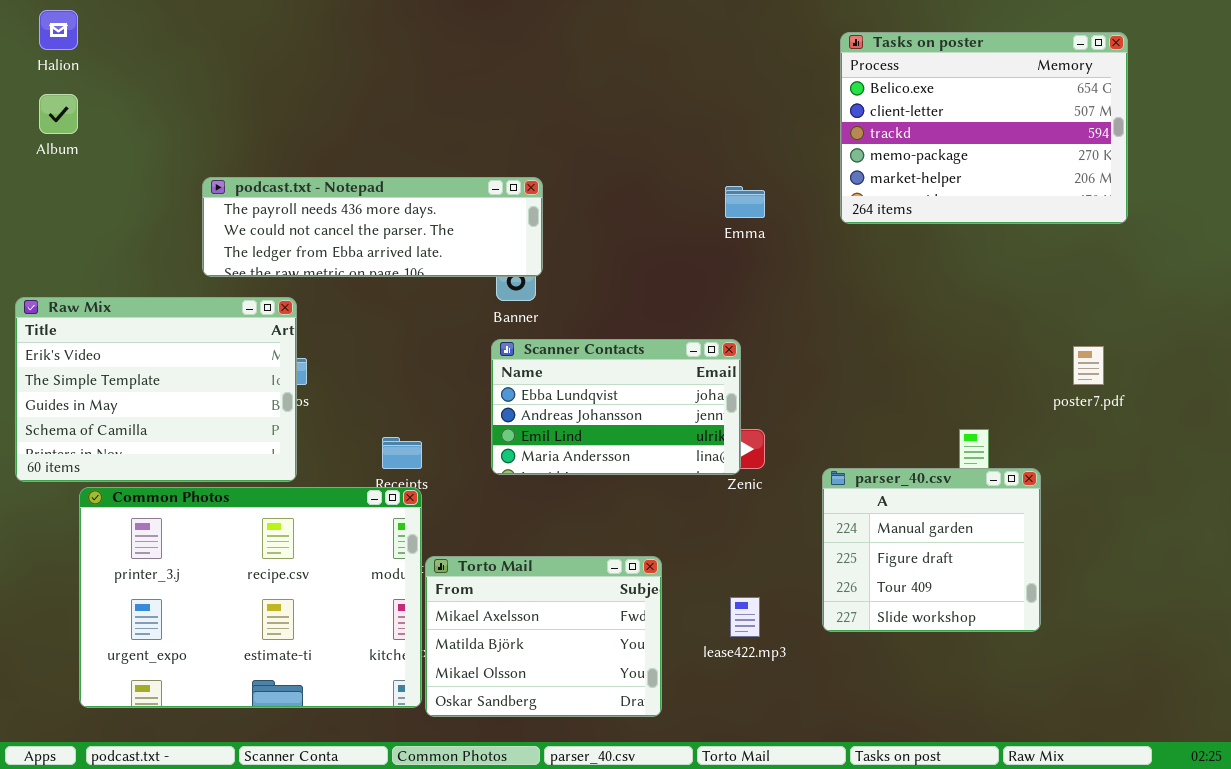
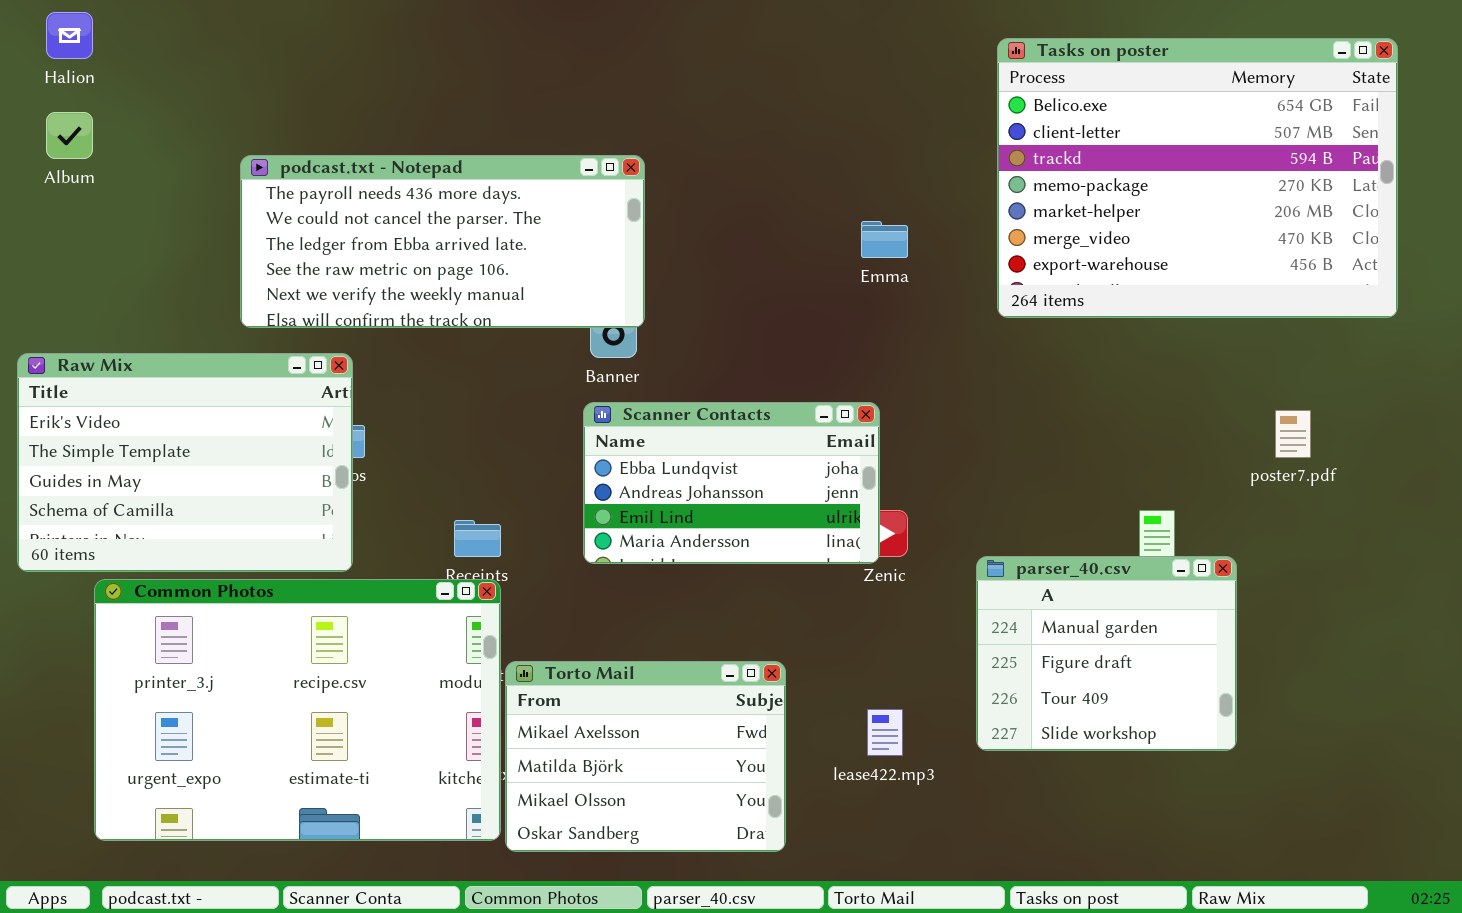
Tasks on poster: [840,32,1128,224] -> [997,38,1398,318], resized
podcast.txt - Notepad: [202,177,543,277] -> [240,155,645,328], resized

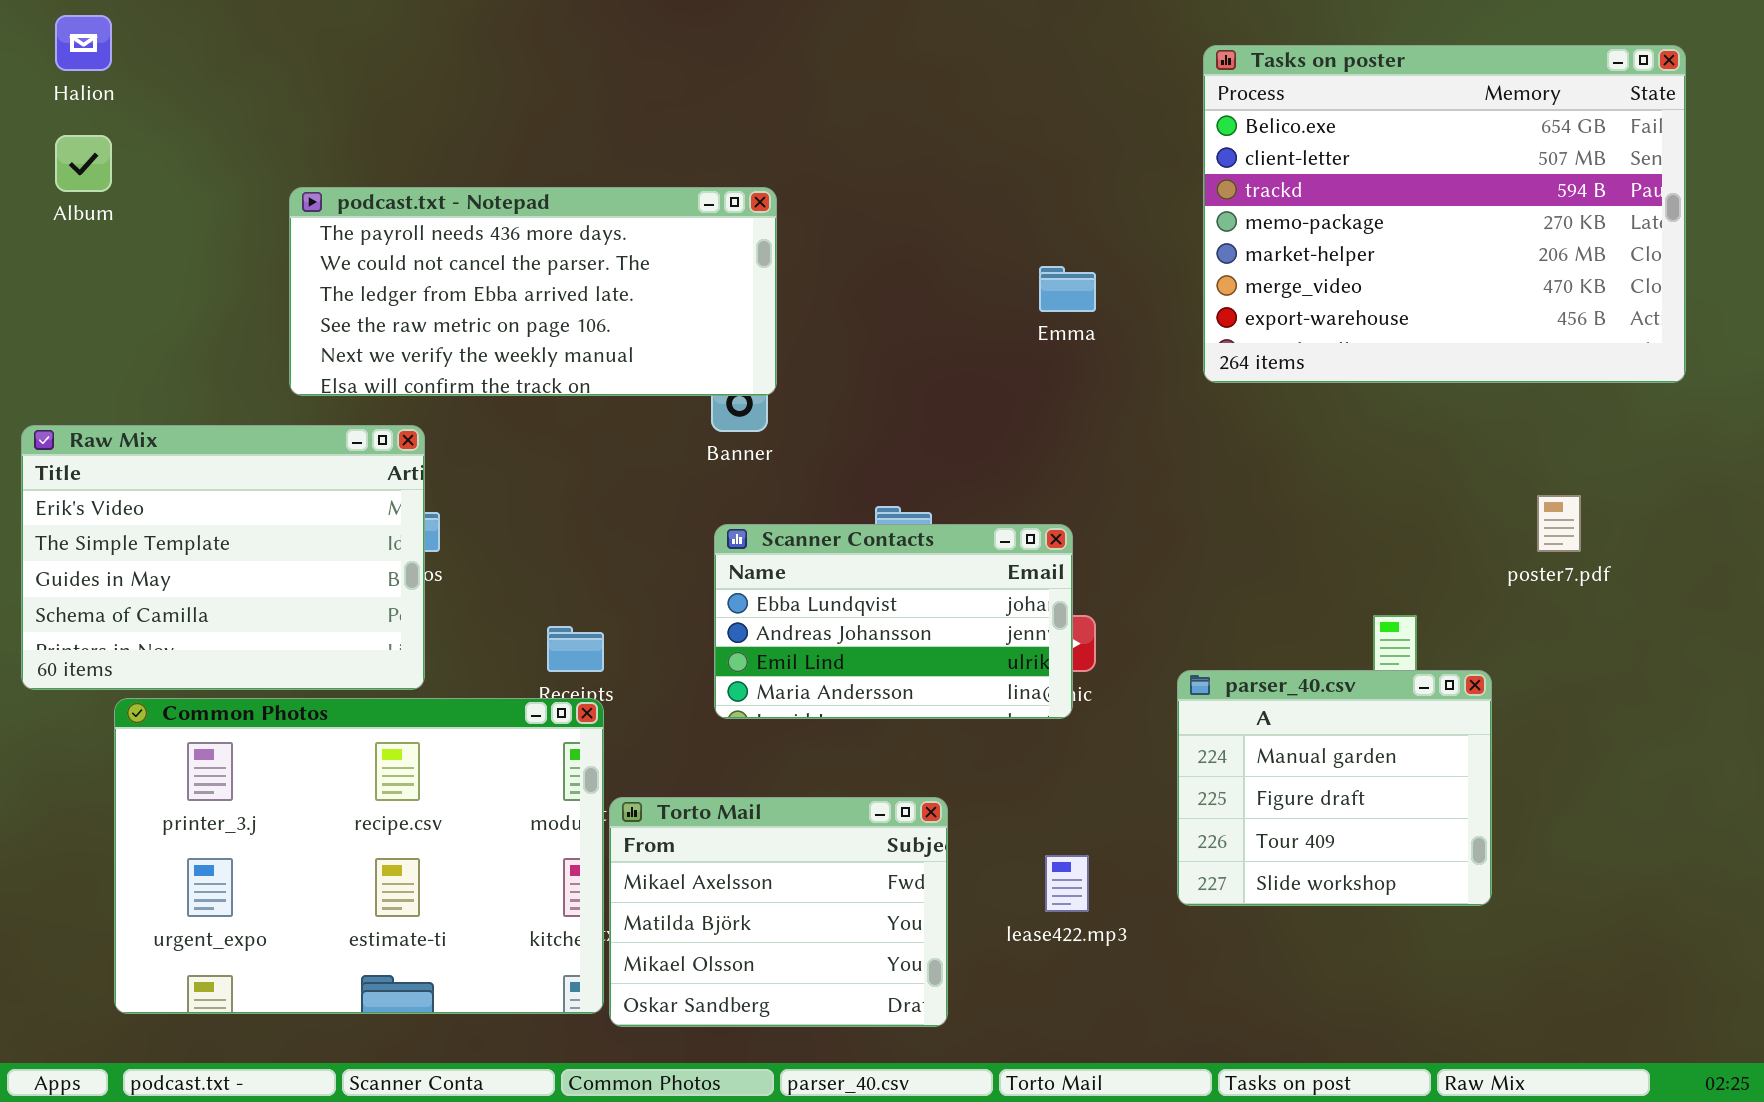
Scanner Contacts: [583,402,880,564] -> [714,524,1073,719], moved

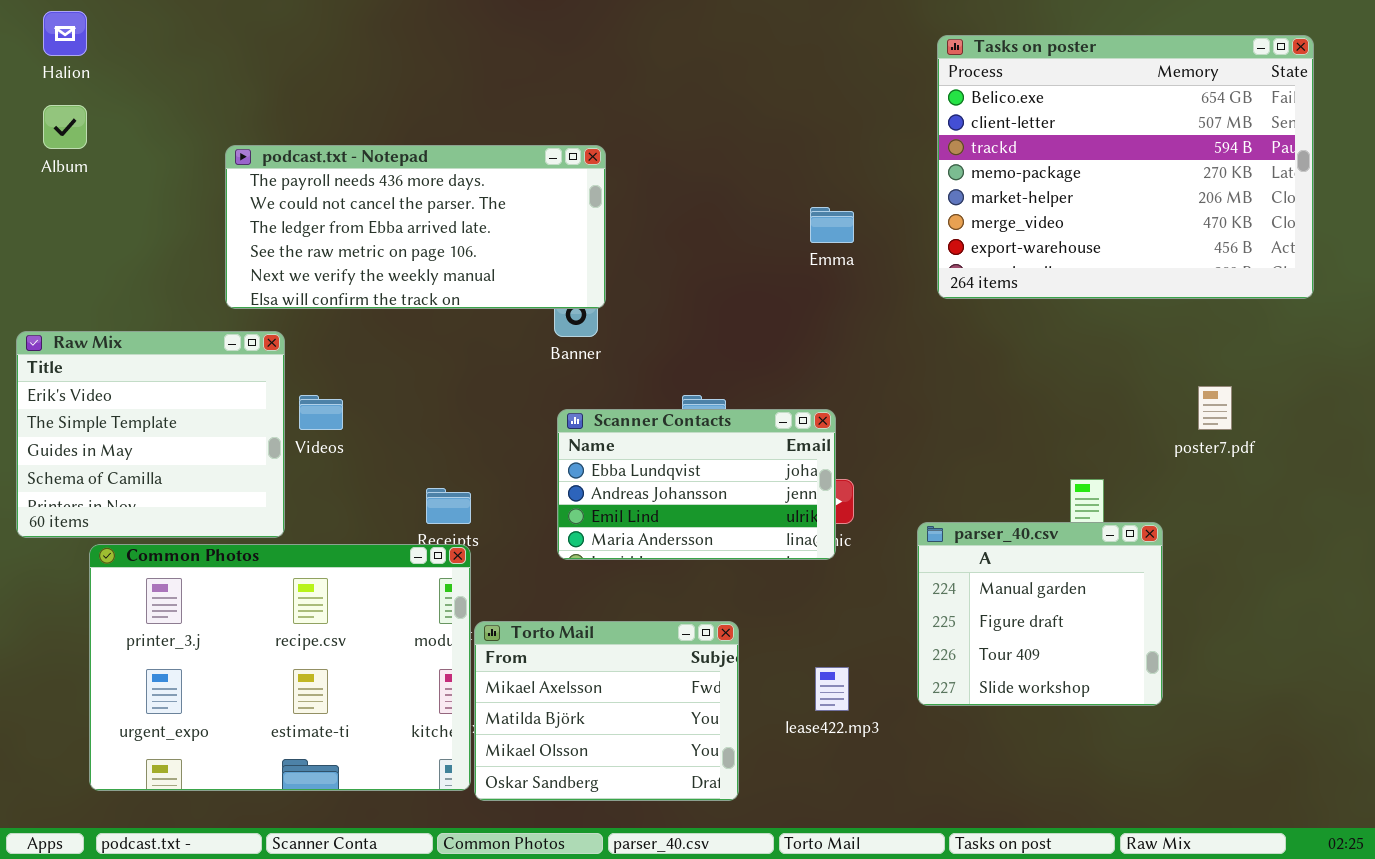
Raw Mix: [21,425,425,690] -> [16,331,285,538], resized

